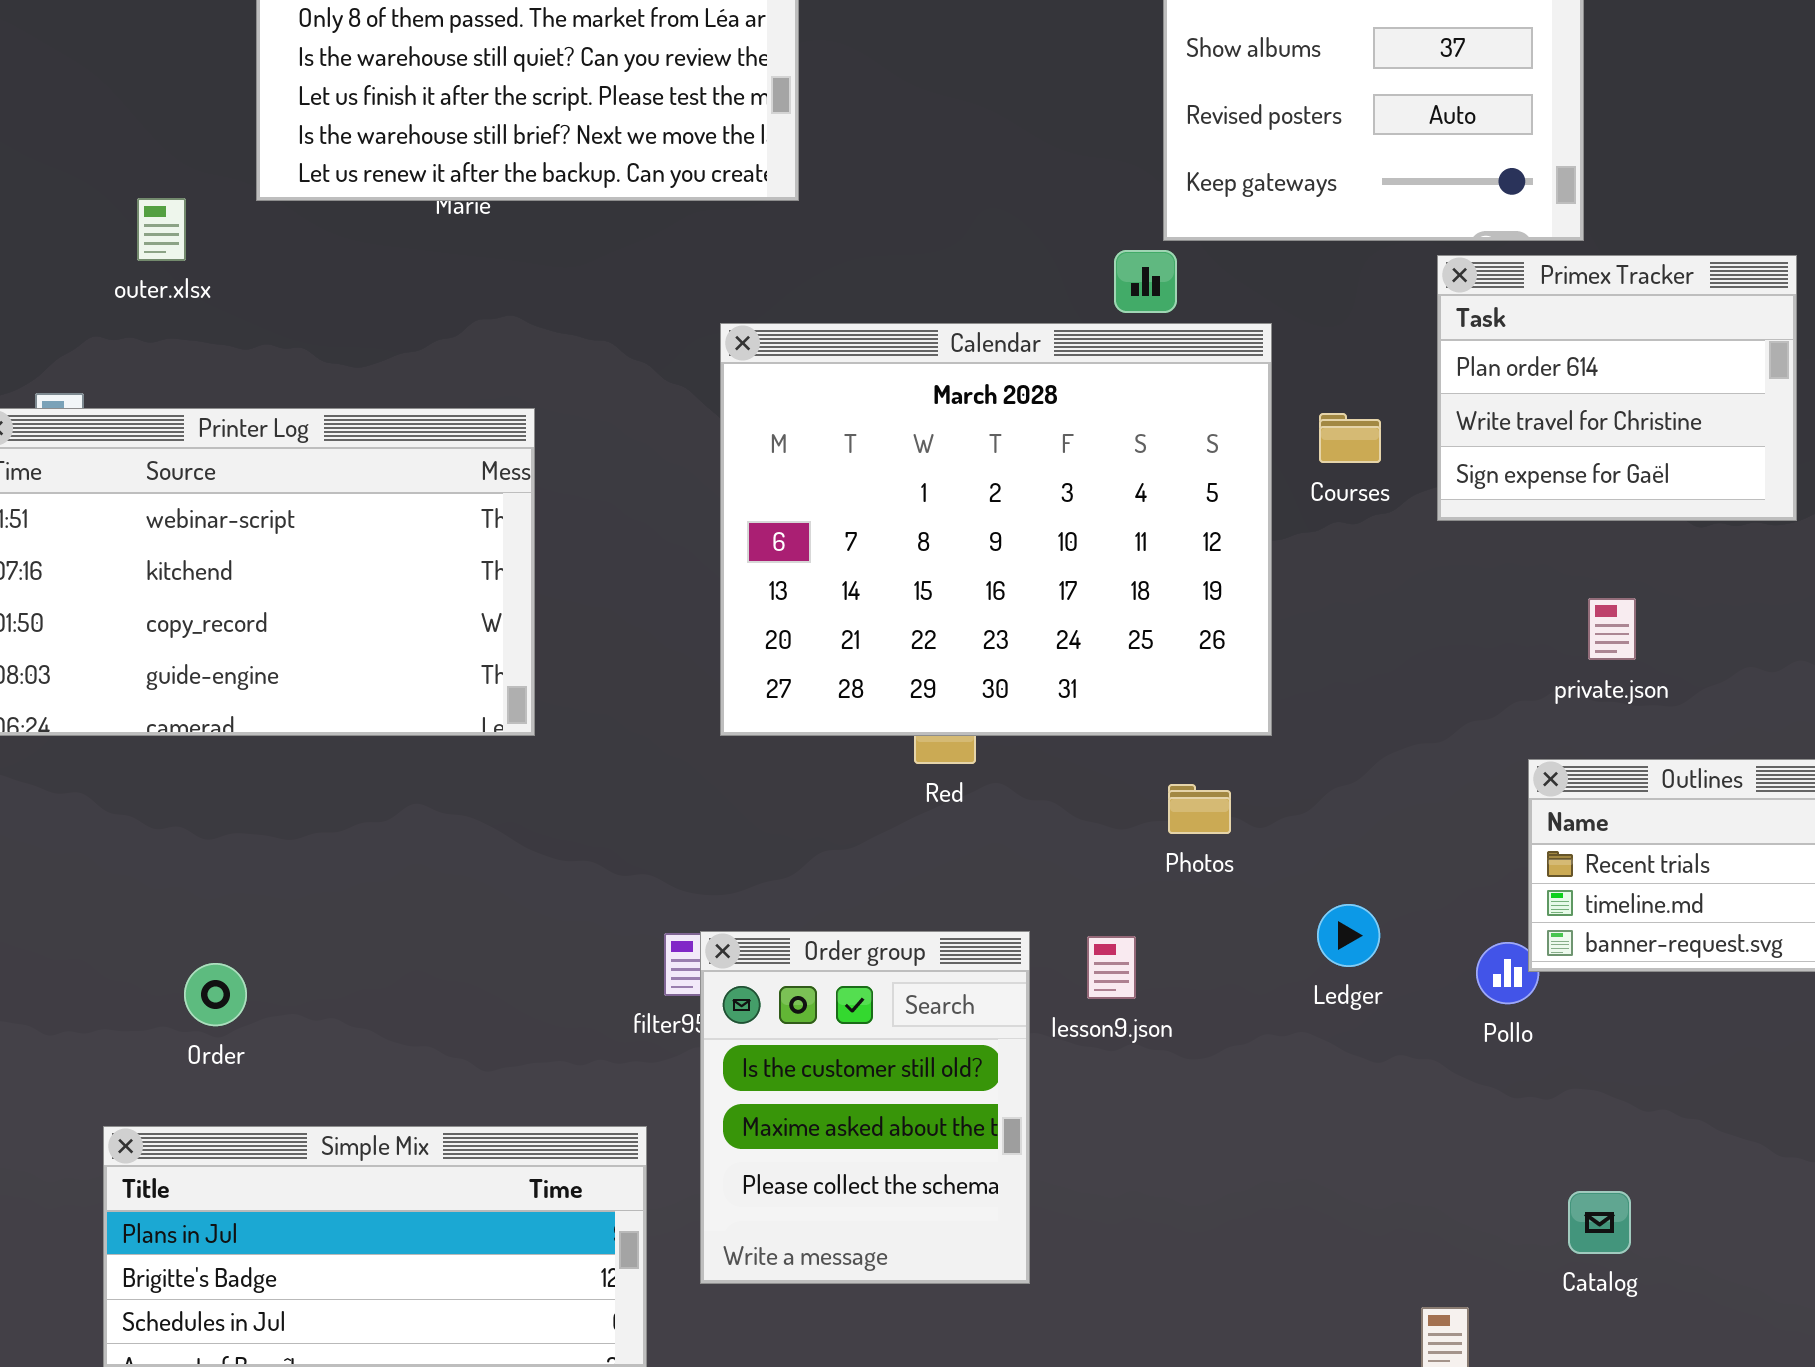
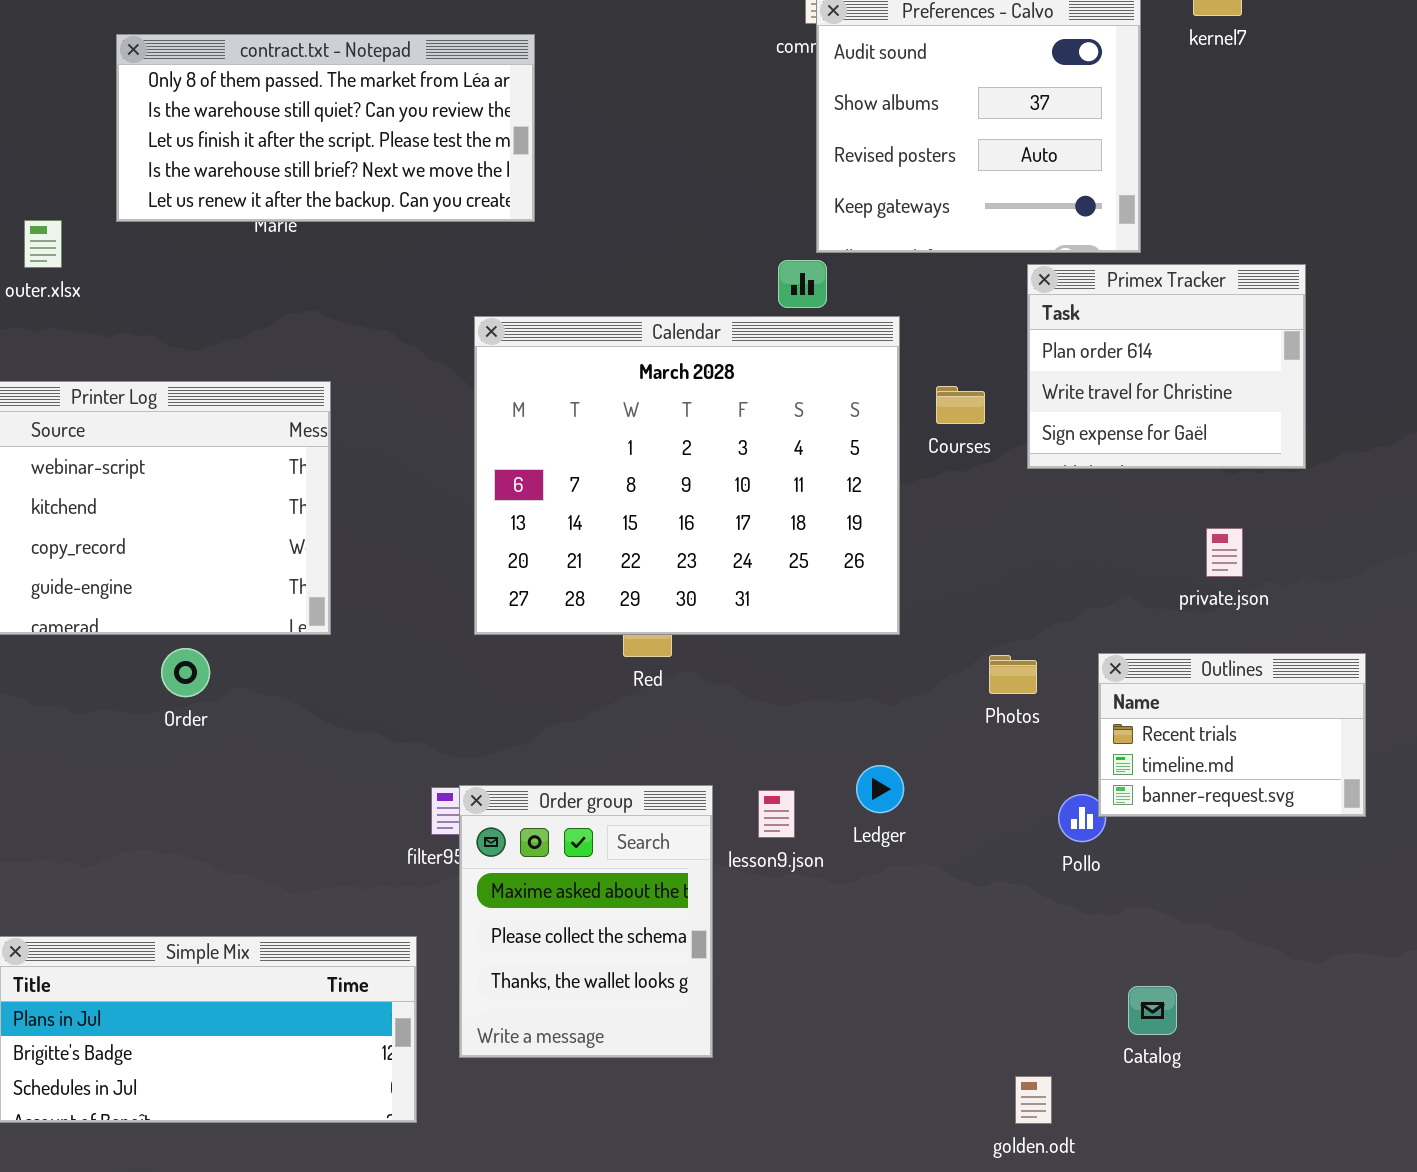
private.json: [1588,598,1636,660] -> [1206,528,1243,577], moved
Photos: [1168,784,1231,834] -> [989,655,1037,694], moved
Ledger: [1317,904,1380,967] -> [856,765,904,813], moved
Order group: [700,931,1030,1284] -> [459,785,713,1058], scrolled down 1 row
Order: [184,963,247,1026] -> [161,648,210,697], moved

